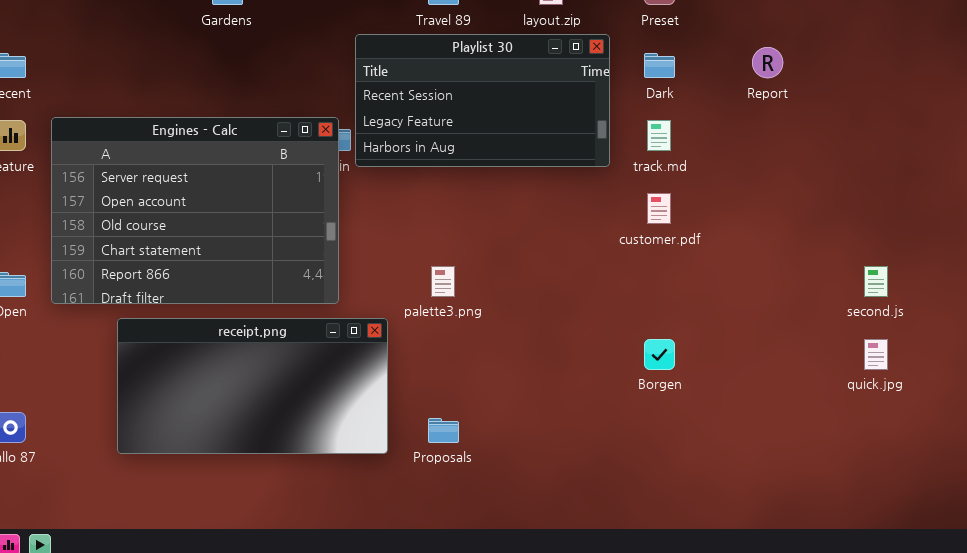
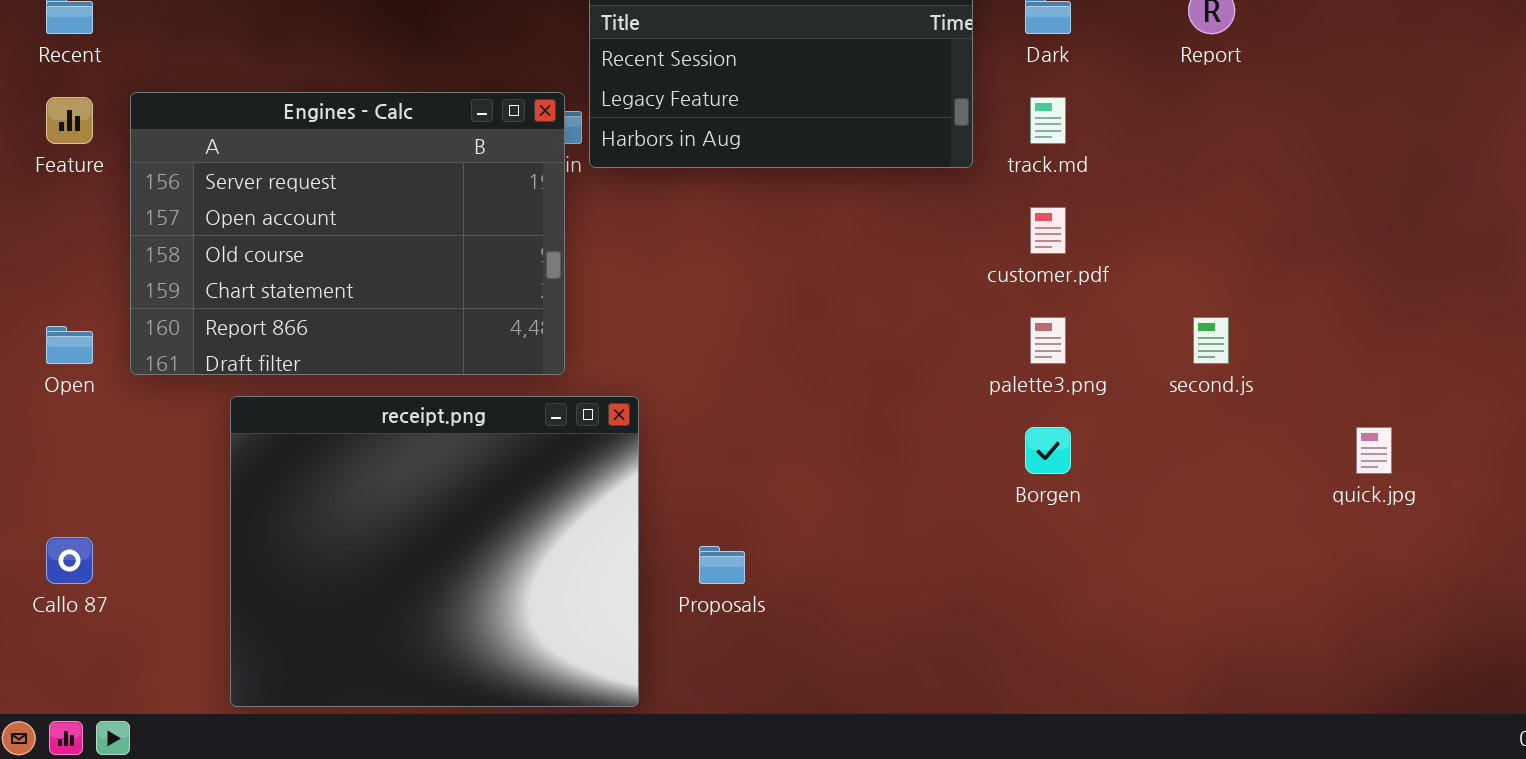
palette3.png: [431,266,455,297] -> [1030,317,1066,364], moved
second.js: [864,266,888,297] -> [1193,317,1229,364], moved
receipt.png: [117,318,388,454] -> [230,396,639,707], resized

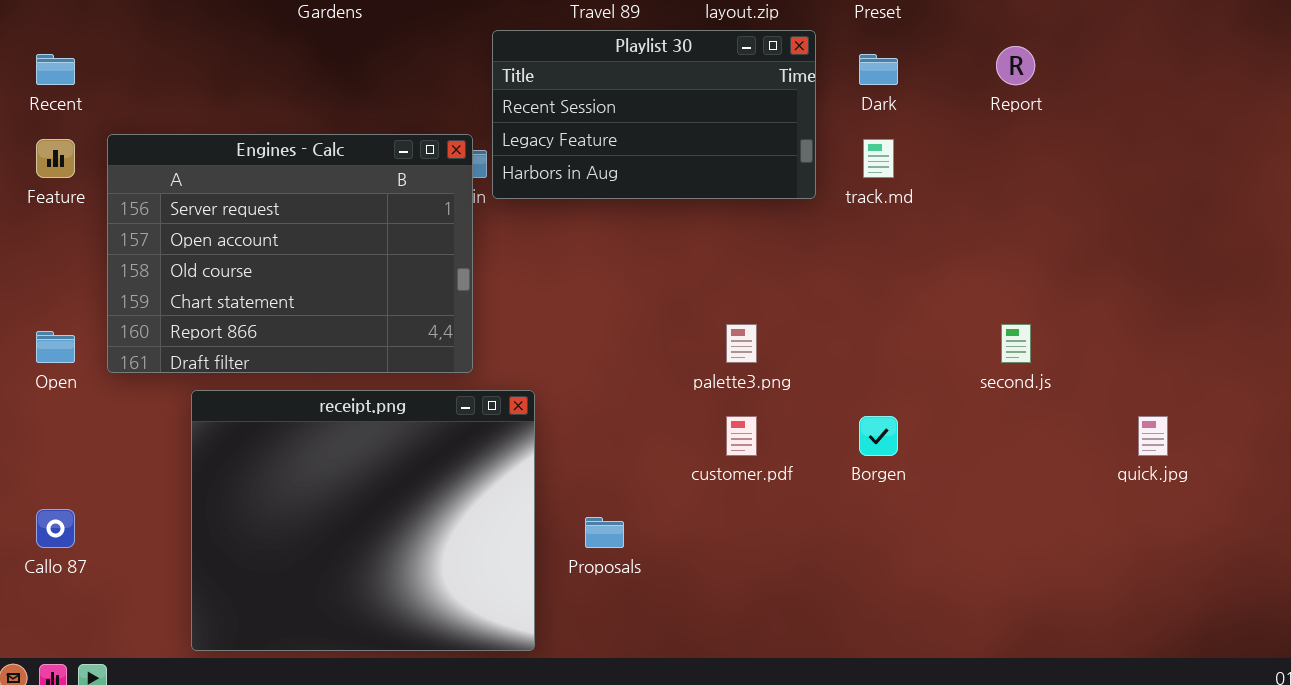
customer.pdf: [1030,207,1066,254] -> [726,416,757,456], moved
palette3.png: [1030,317,1066,364] -> [726,324,757,363], moved

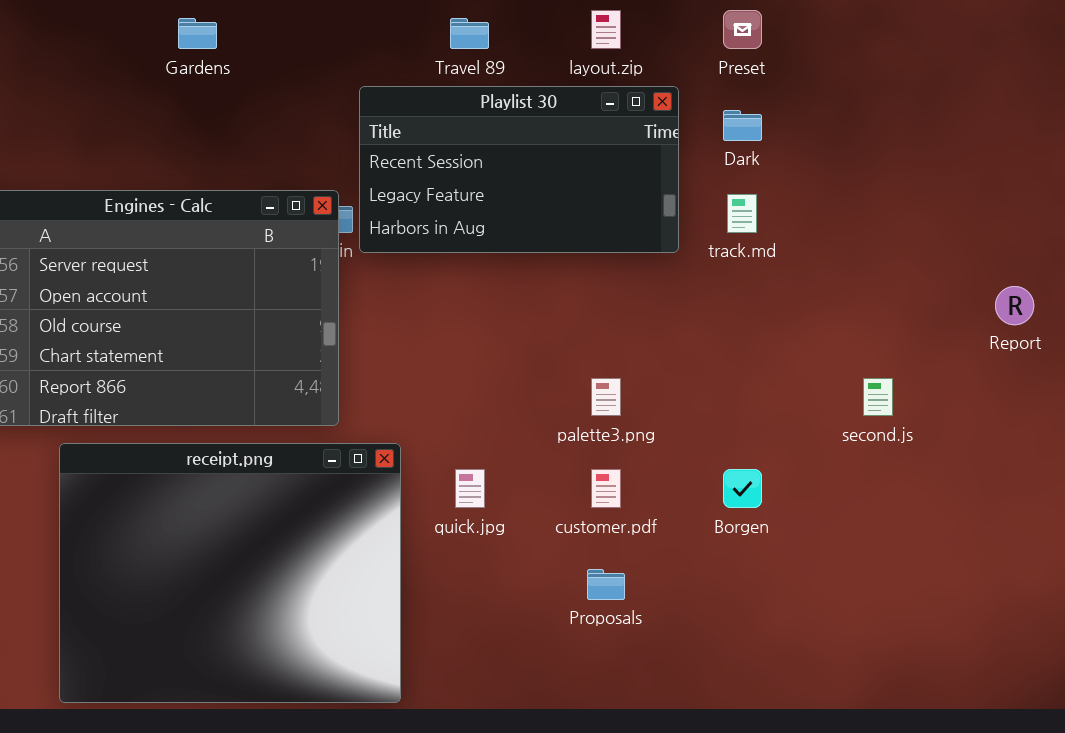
Report: [996,46,1035,85] -> [995,286,1034,325], moved
quick.jpg: [1138,416,1168,456] -> [455,469,485,508], moved
Proposals: [585,517,624,548] -> [587,569,625,600], moved

